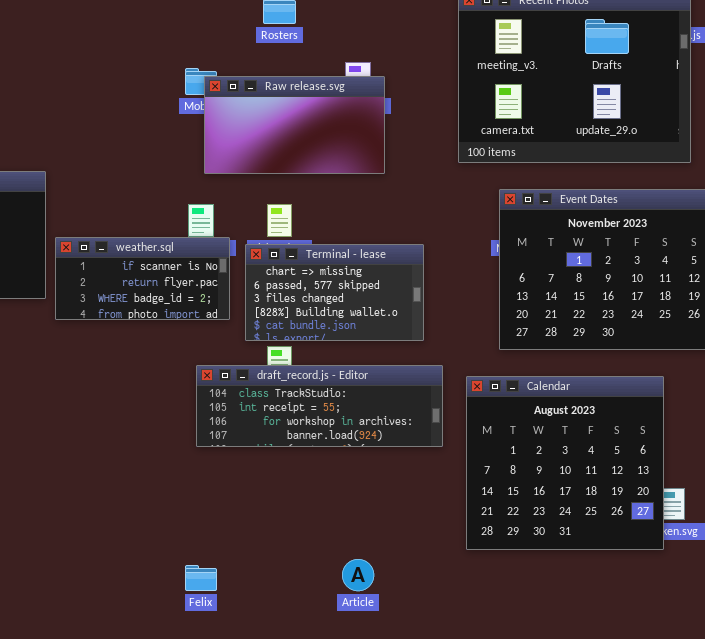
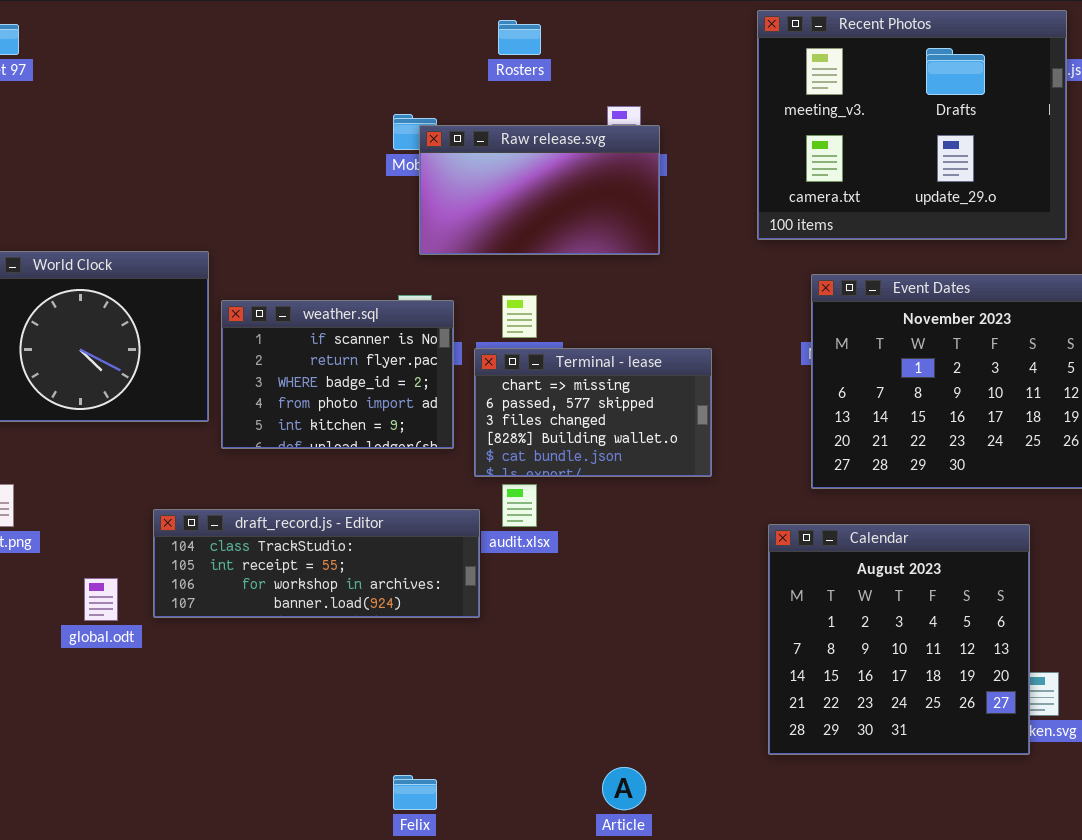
weather.sql: [55,237,230,320] -> [221,300,454,449], resized
draft_record.js - Editor: [196,365,443,447] -> [153,509,480,618], moved

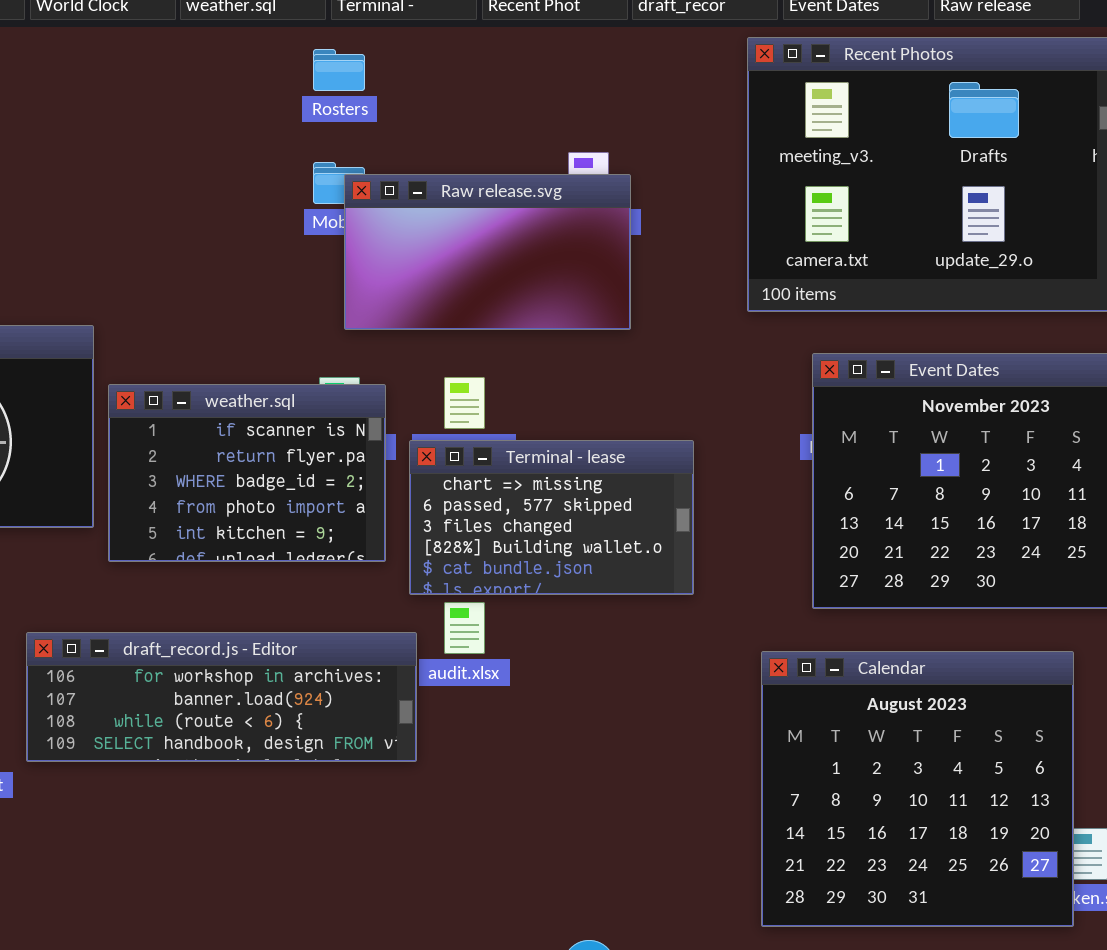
Rosters: [498,20,541,55] -> [313,49,365,91], moved
draft_record.js - Editor: [153,509,480,618] -> [26,632,417,762], scrolled down 2 rows

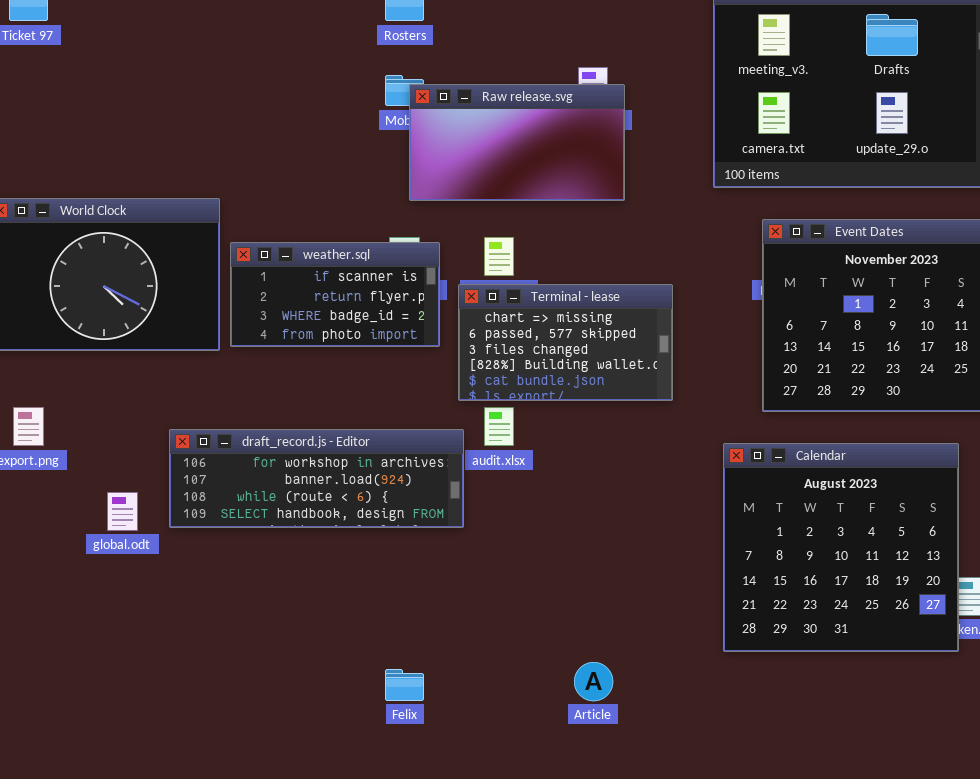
weather.sql: [108,384,386,562] -> [230,242,440,347], resized

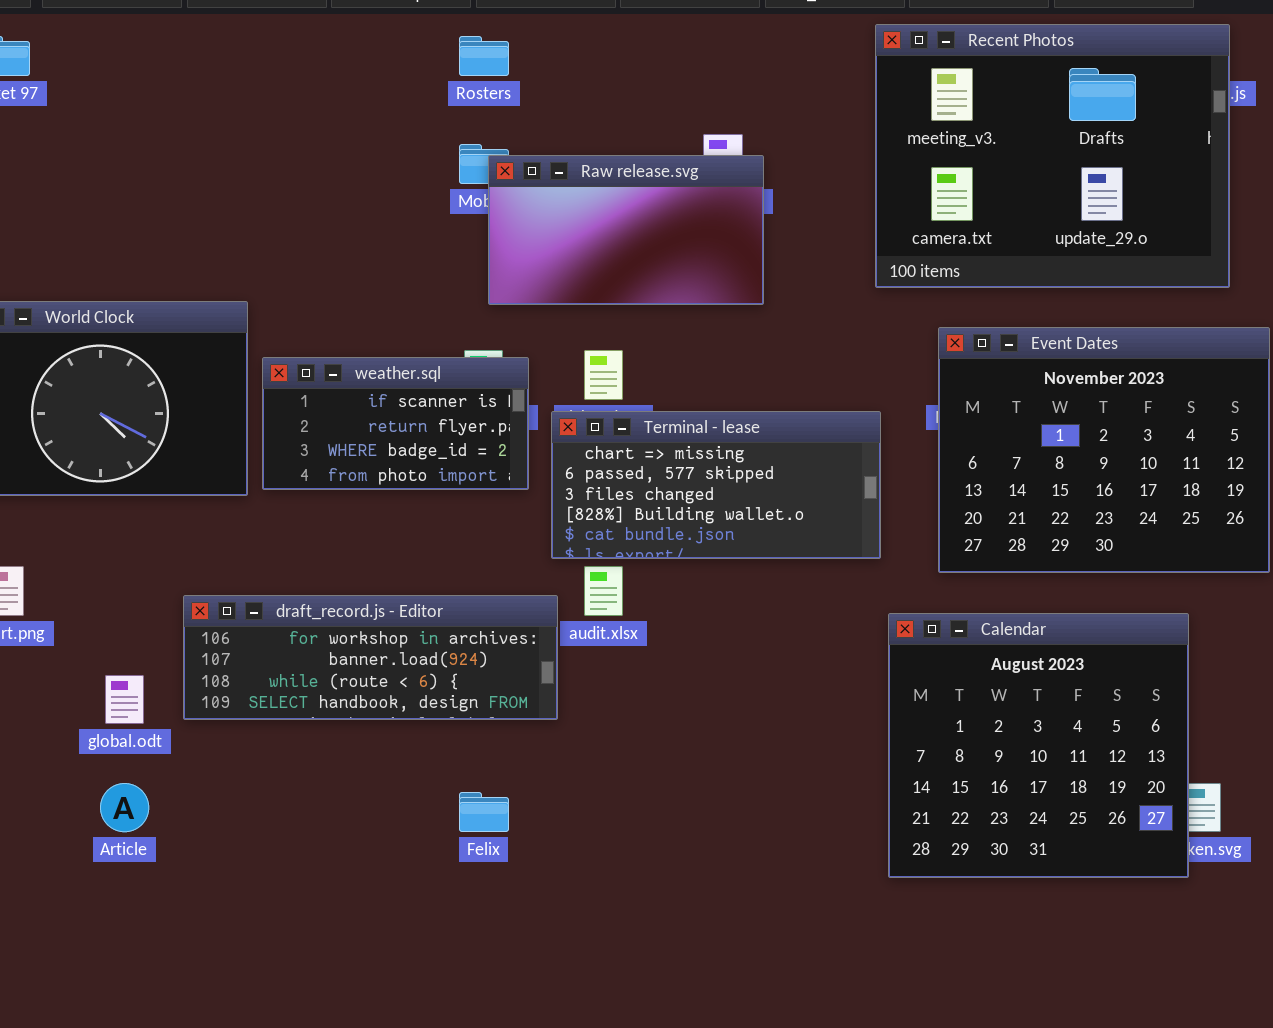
Terminal - lease: [458,284,673,401] -> [551,411,881,559], resized
Article: [574,662,613,701] -> [100,783,149,832], moved
Felix: [385,669,424,701] -> [459,792,509,832], moved

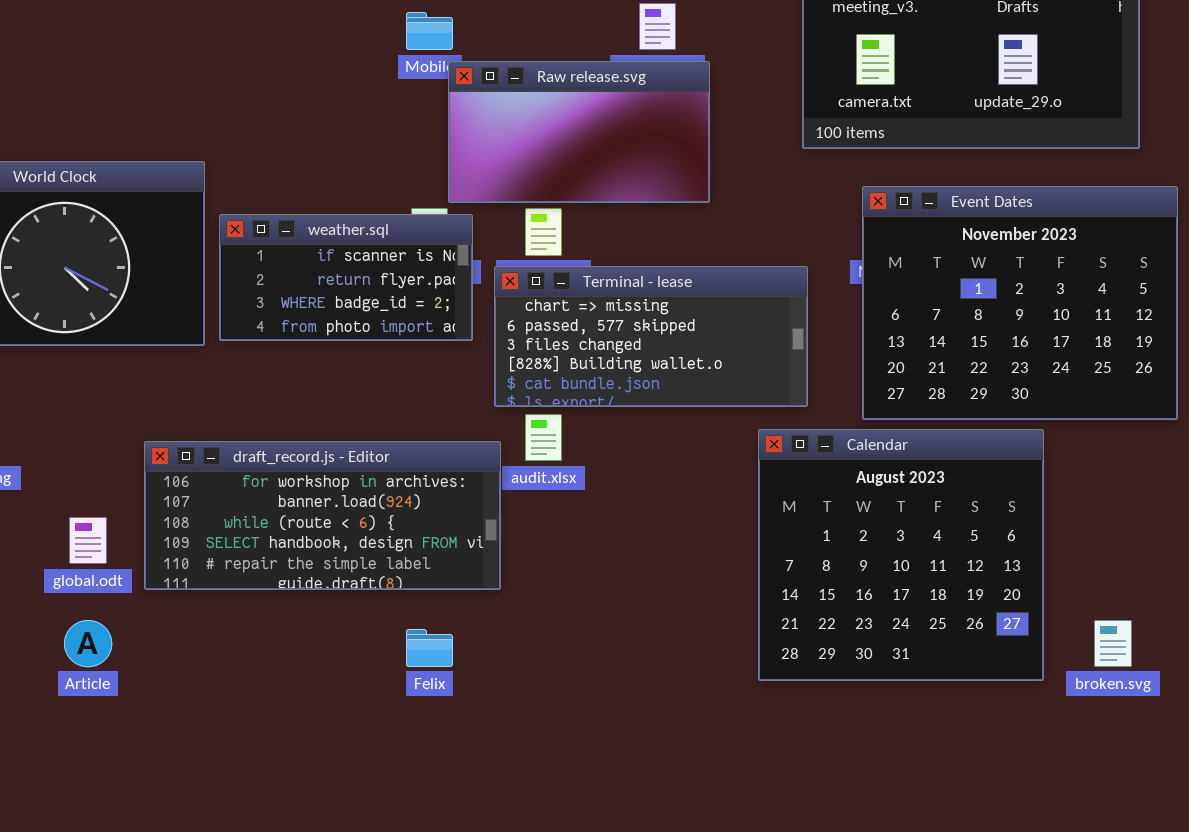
Raw release.svg: [488,155,764,305] -> [448,61,710,203], moved
draft_record.js - Editor: [183,595,558,720] -> [144,441,501,590], resized
Calendar: [888,613,1189,878] -> [758,429,1044,681], moved

